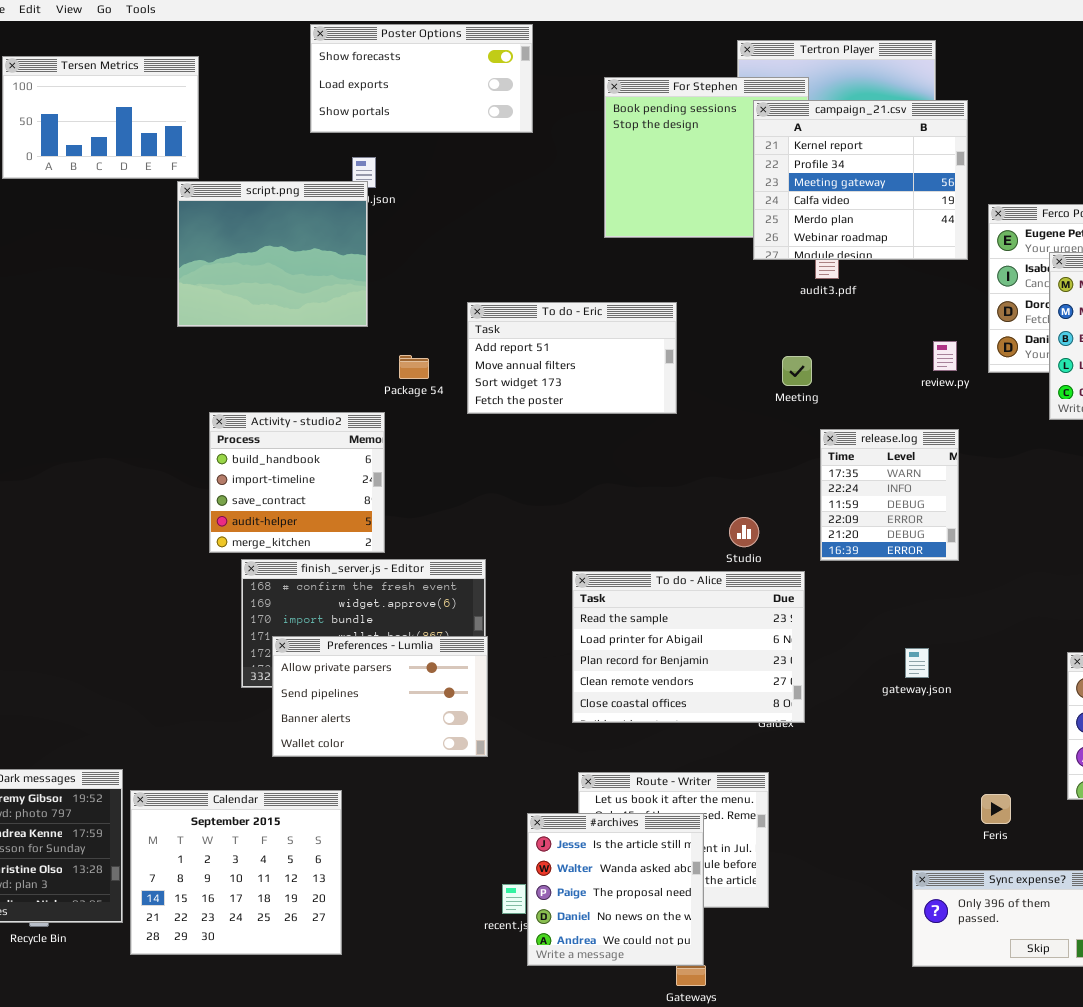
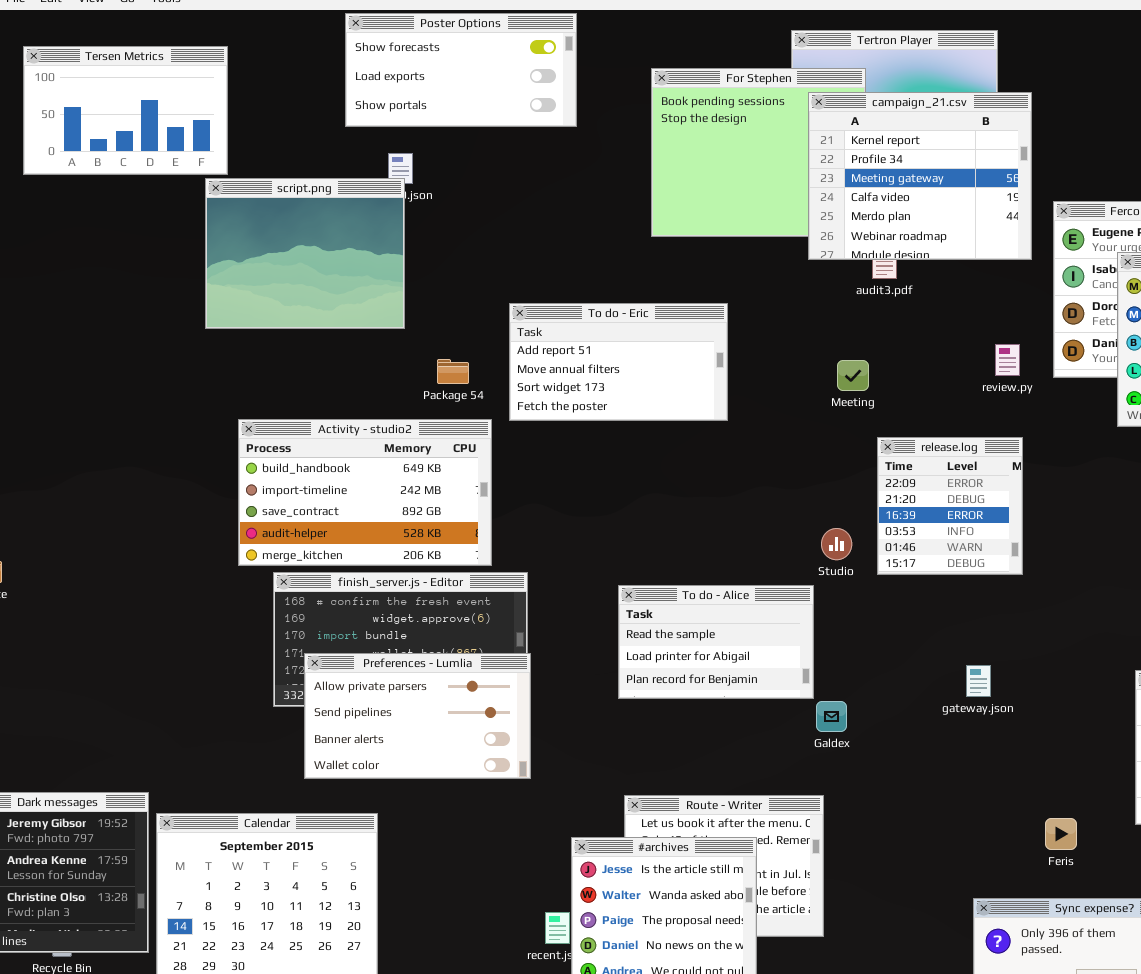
Activity - studio2: [209,412,385,553] -> [238,419,492,566], resized
release.log: [820,429,959,561] -> [877,437,1023,575], scrolled down 3 rows
Studio: [729,517,759,547] -> [821,528,852,560], moved
To do - Alice: [572,571,805,723] -> [618,585,814,699], resized

